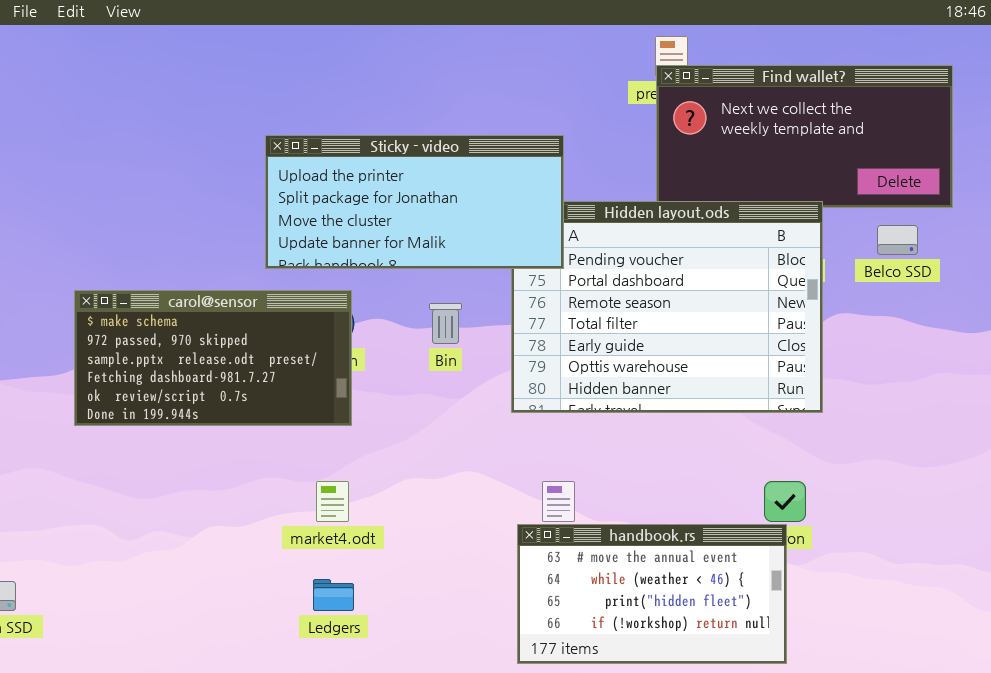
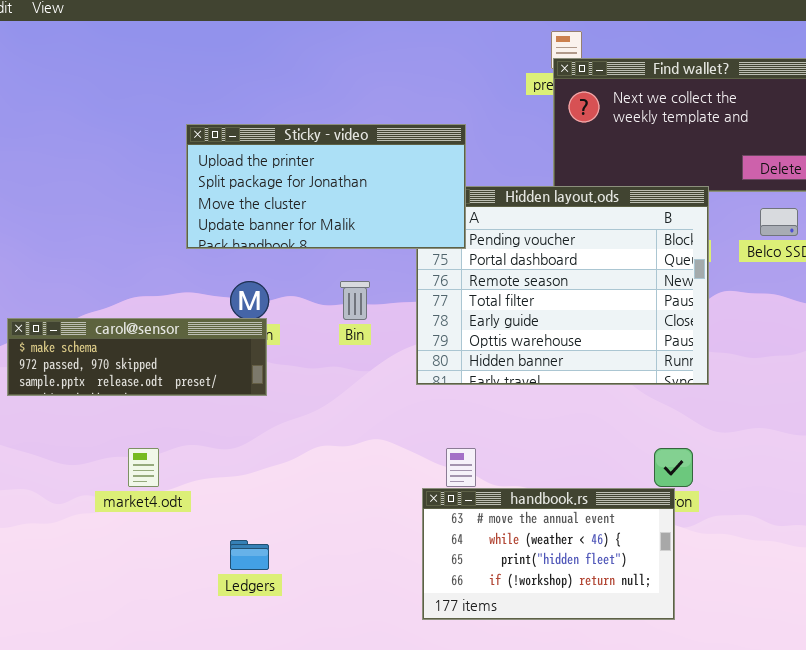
carol@sensor: [74,290,352,426] -> [7,318,267,396], resized
market4.odt: [316,481,349,522] -> [128,448,159,487], moved

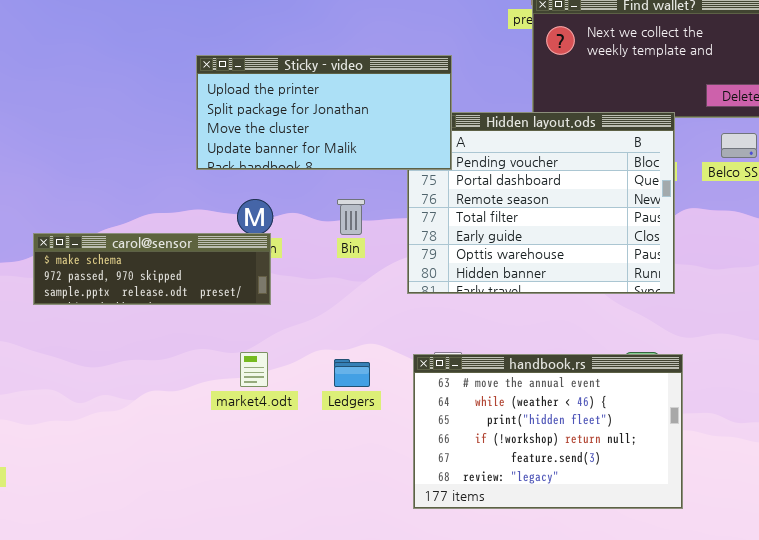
market4.odt: [128,448,159,487] -> [240,352,268,387], moved
handbook.rs: [422,488,675,620] -> [413,354,683,509], resized
Ledgers: [230,540,269,570] -> [334,359,370,387], moved

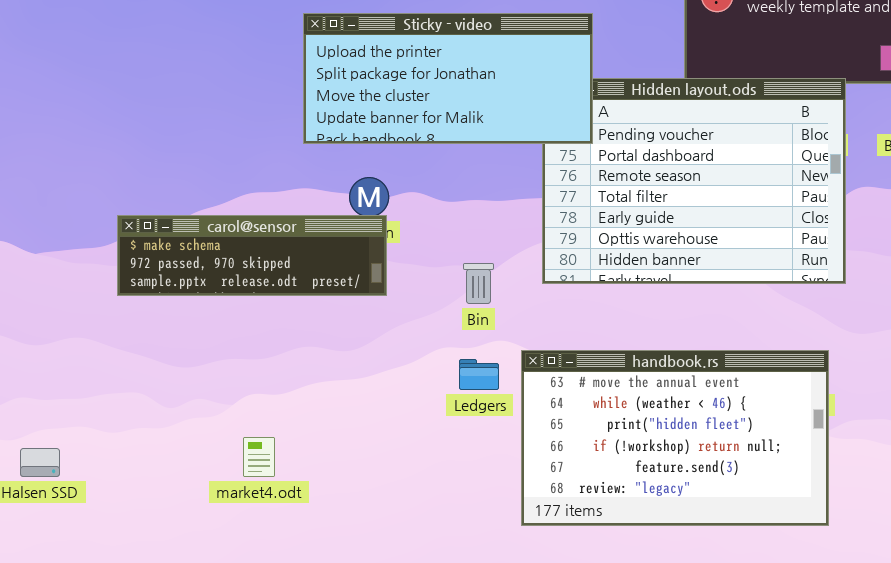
Bin: [337,199,365,235] -> [463,263,494,304], moved
market4.odt: [240,352,268,387] -> [243,437,275,477], moved
handbook.rs: [413,354,683,509] -> [521,350,829,526], moved

